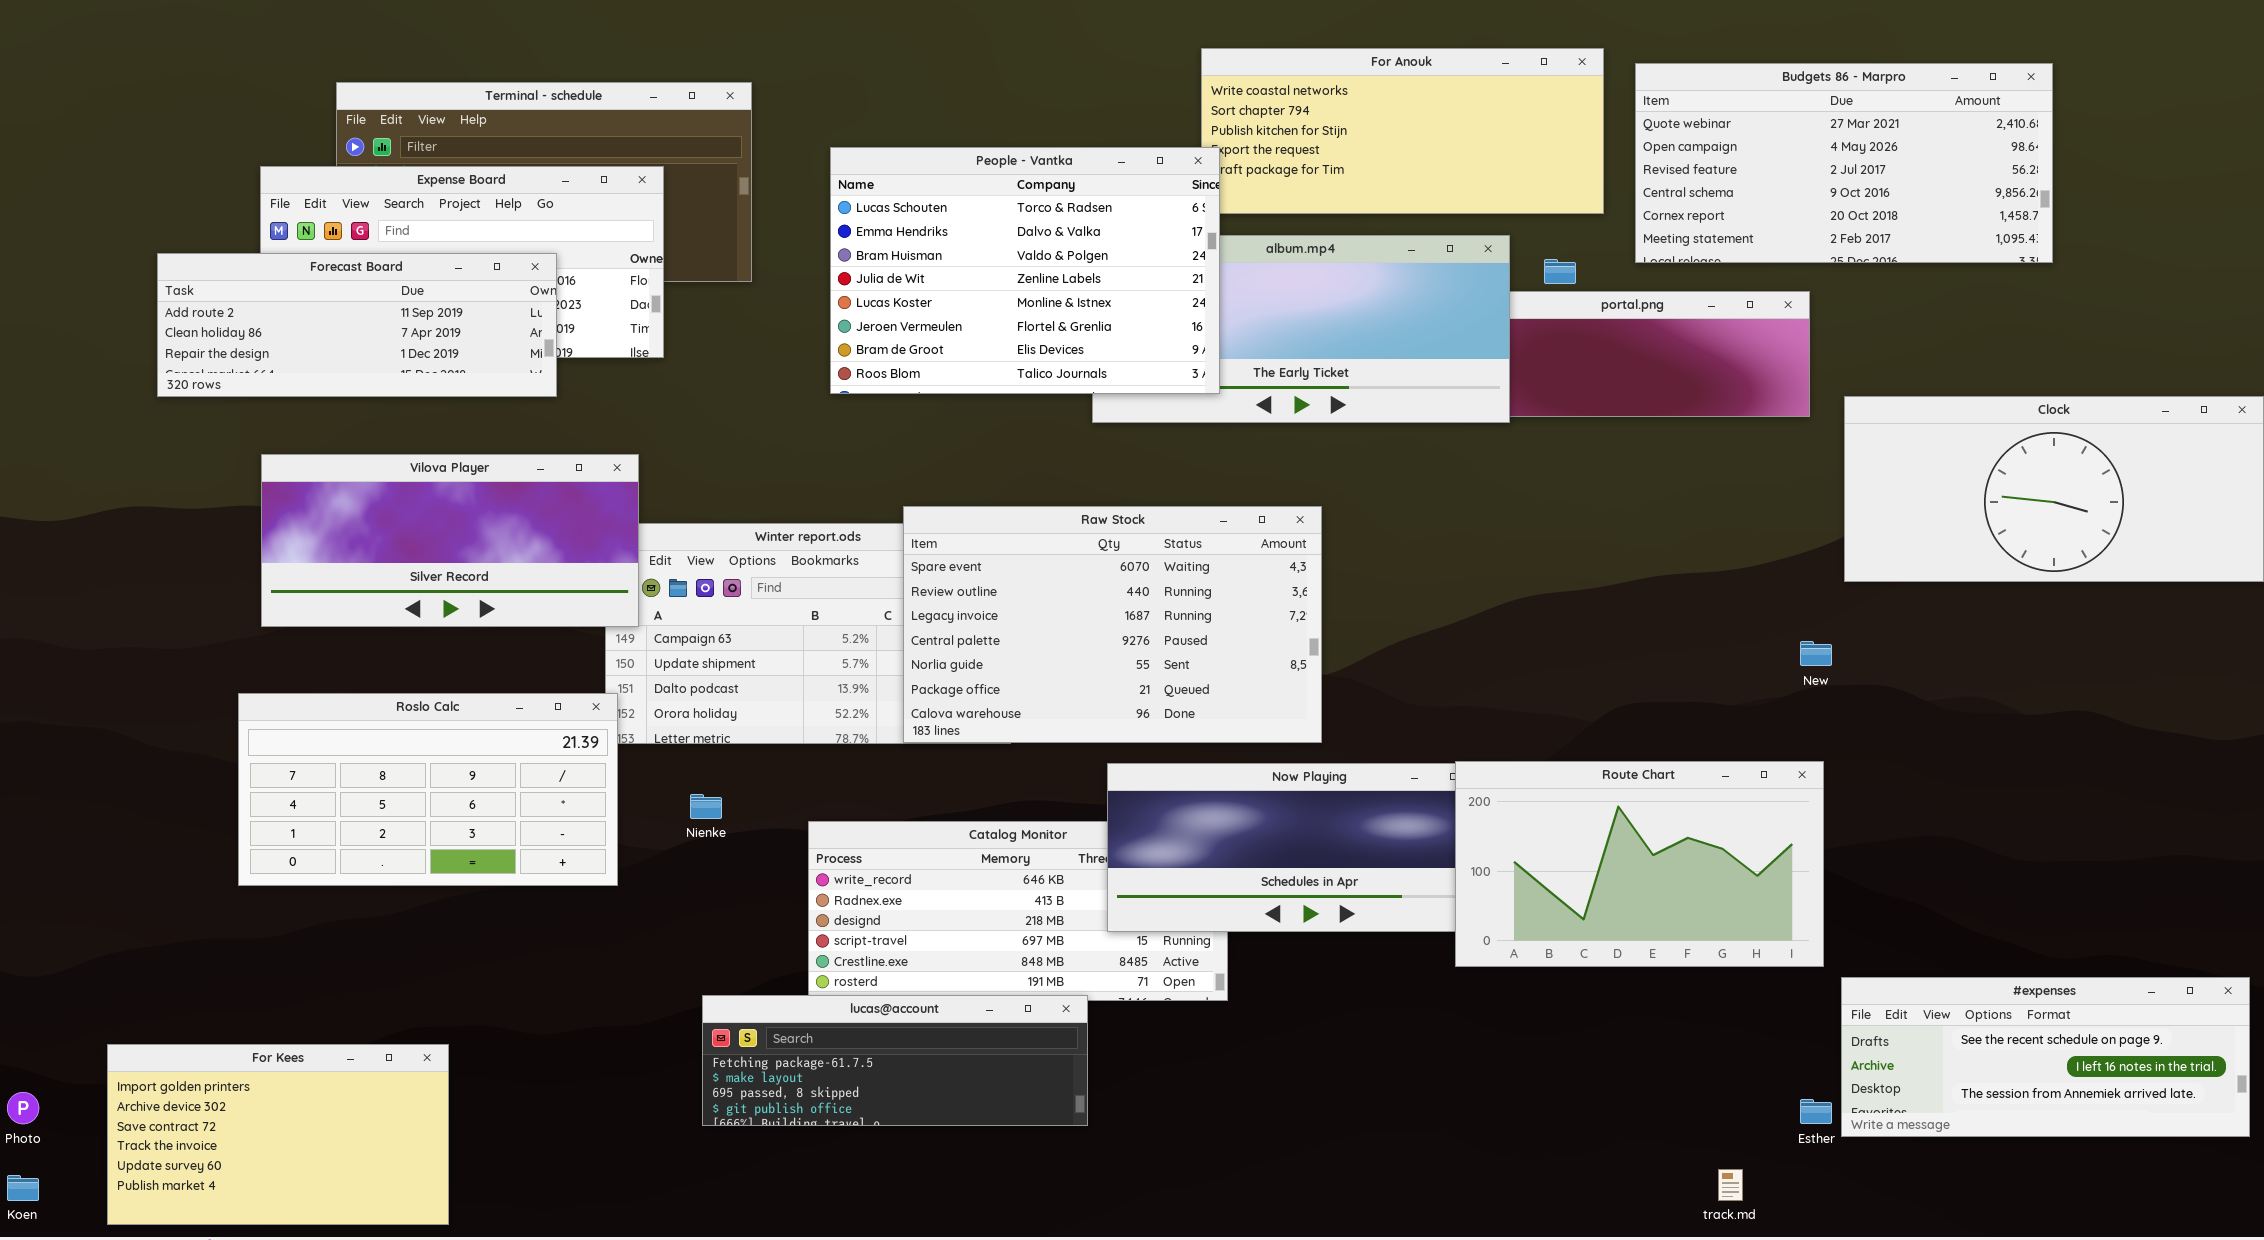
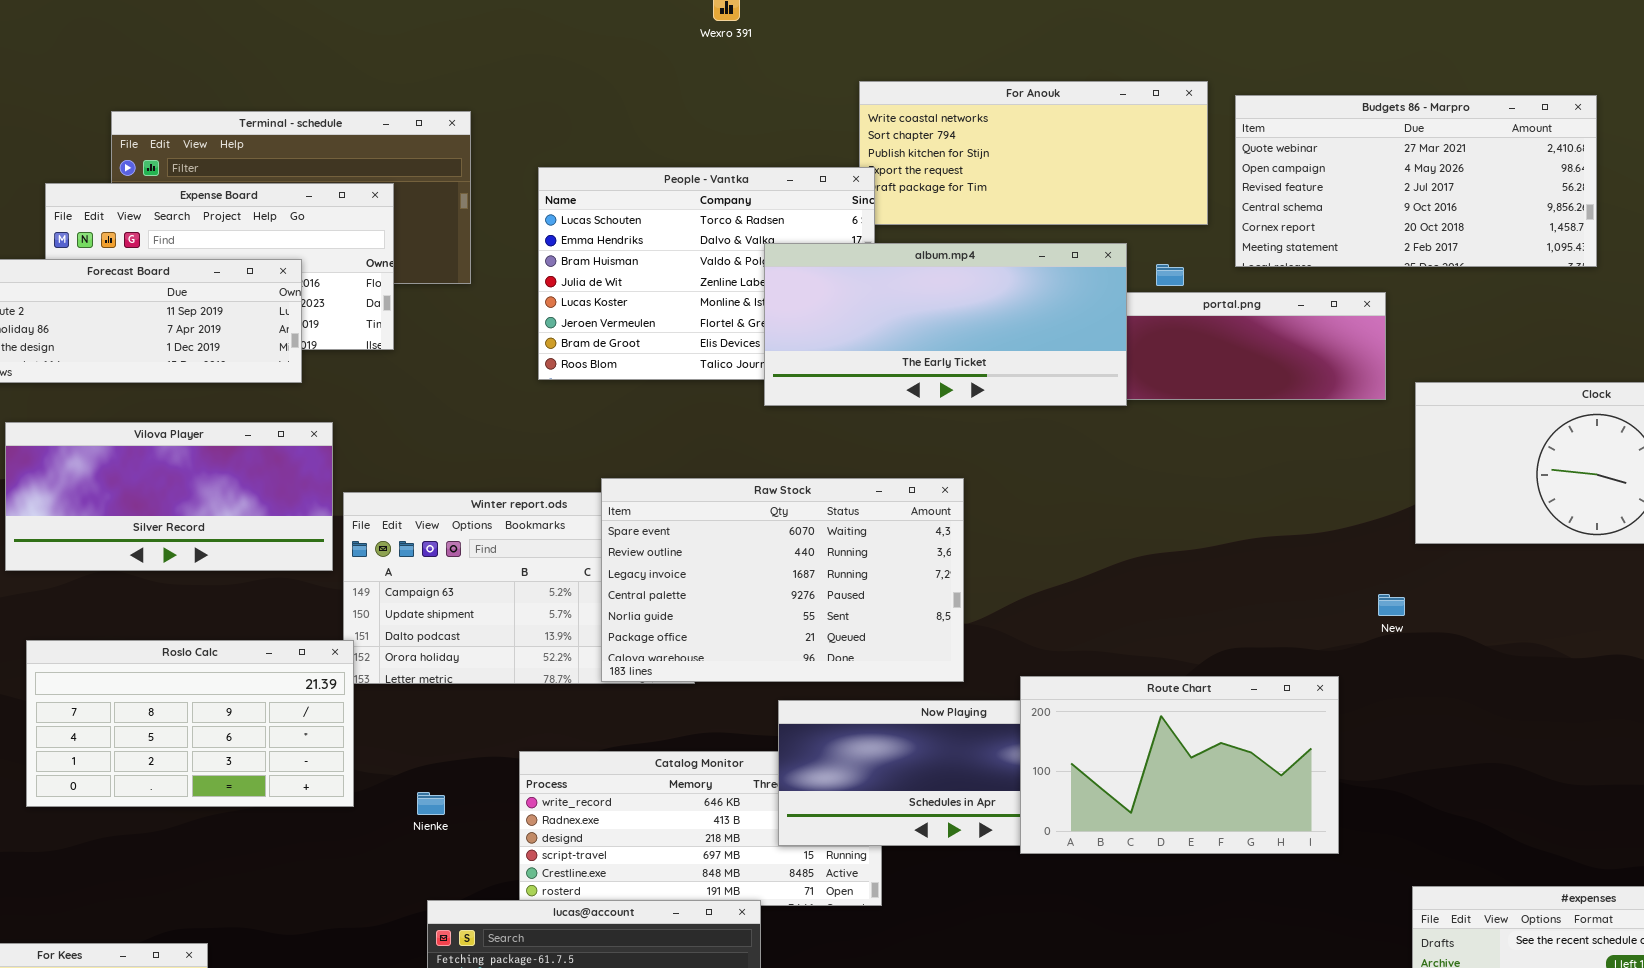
album.mp4: [1092,235,1510,423] -> [764,243,1127,406], raised
Vilova Player: [261,454,639,627] -> [5,422,333,571], moved
Route Chart: [1455,761,1824,967] -> [1020,676,1339,854], moved
Nienke: [690,794,722,819] -> [417,792,445,815], moved

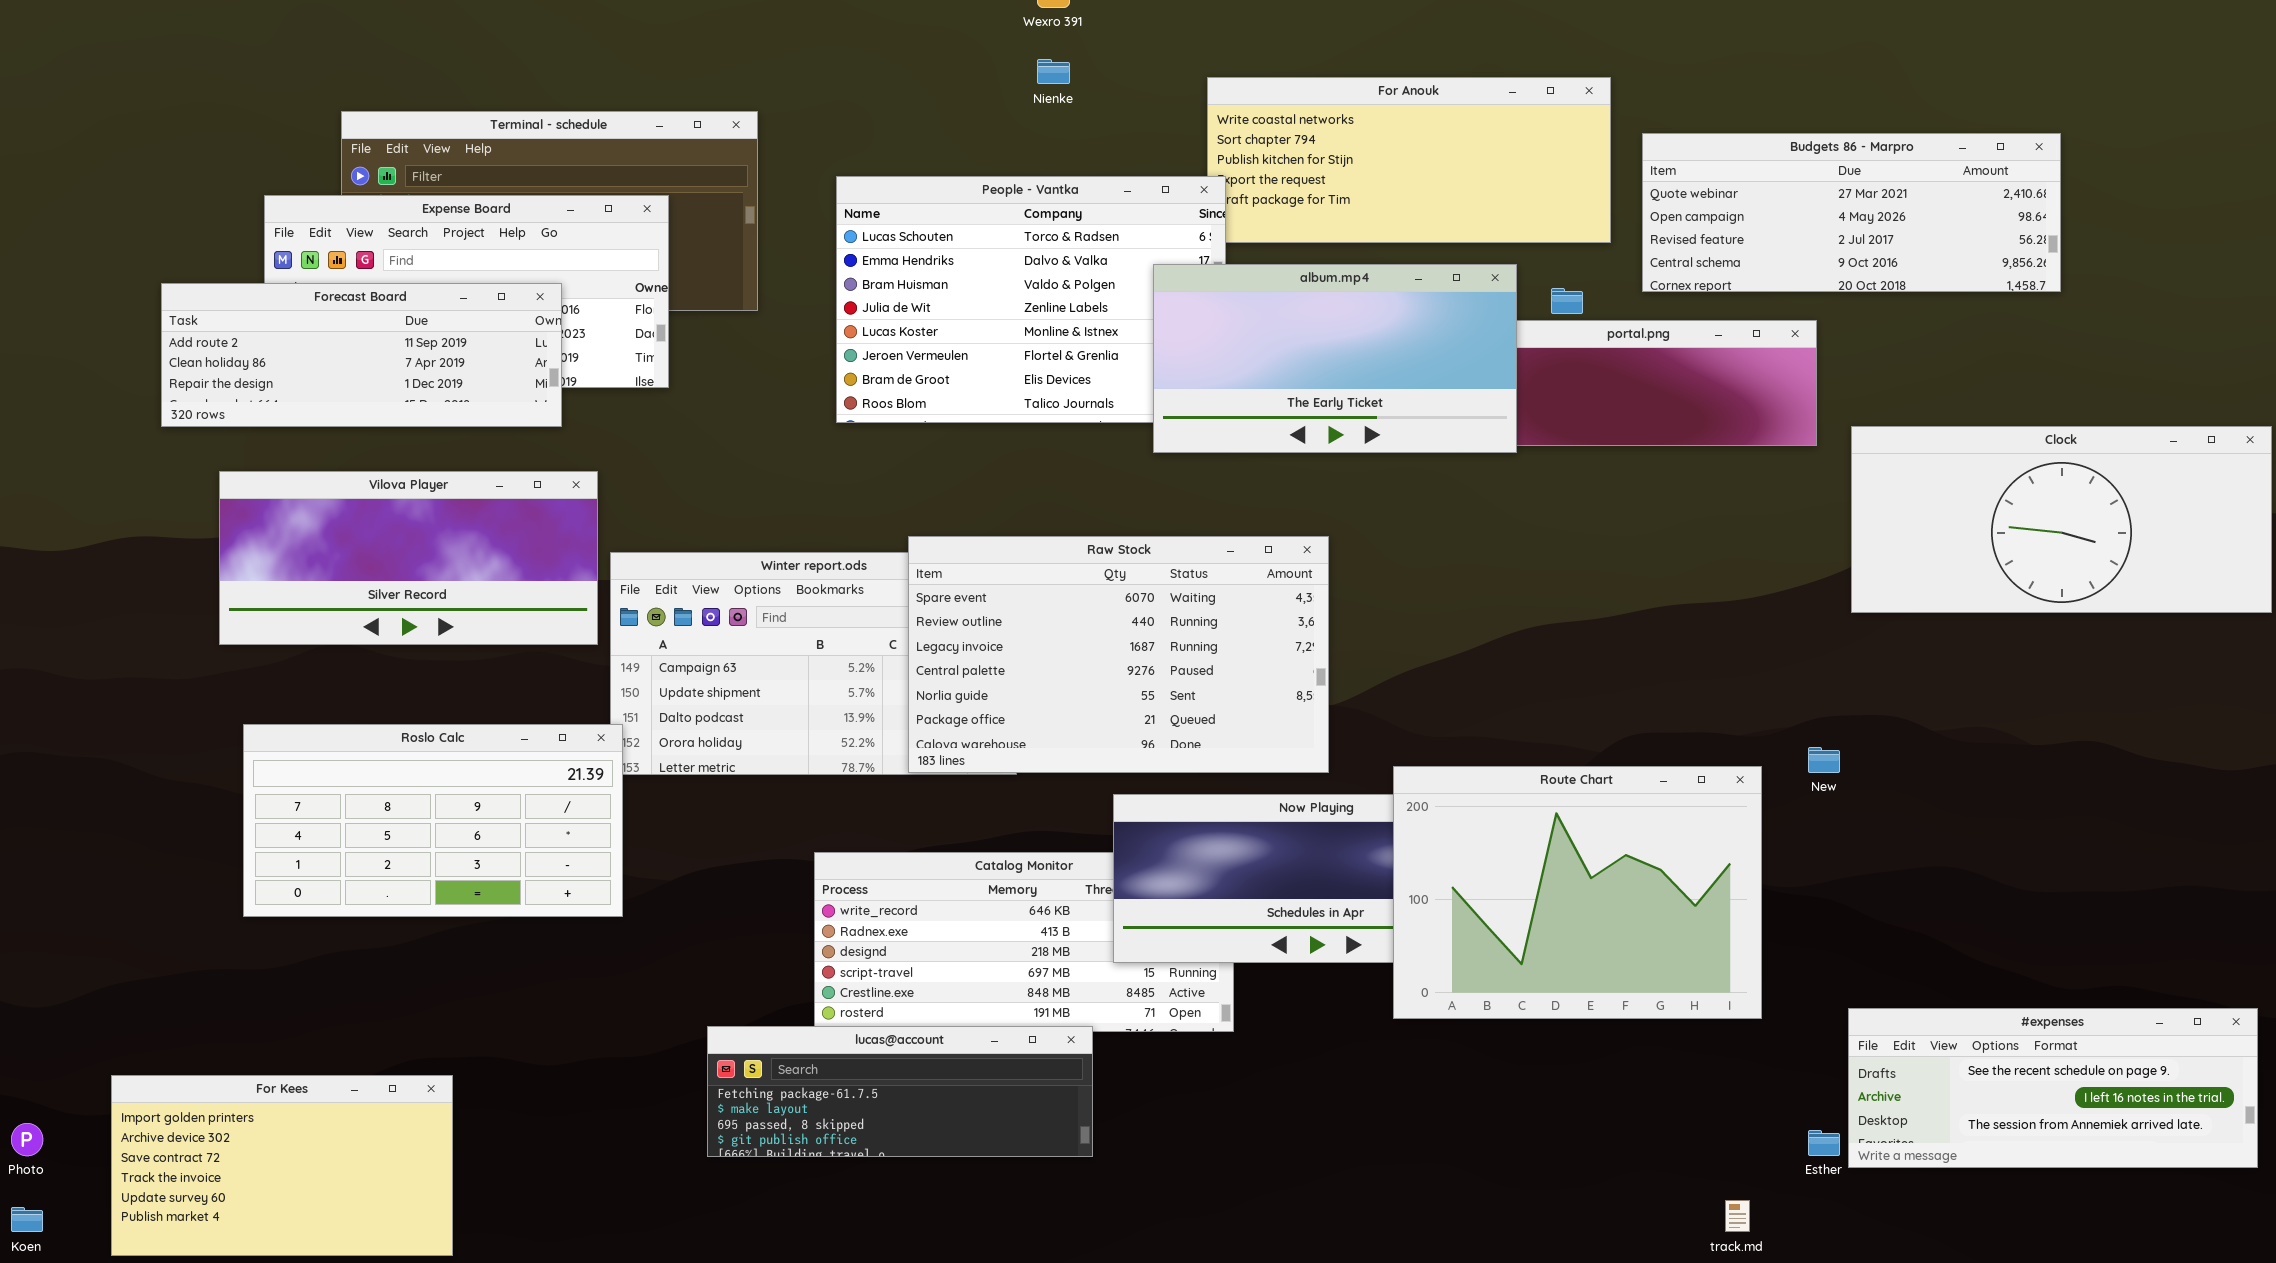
Budgets 86 - Marpro: [1235,95,1597,267] -> [1642,133,2061,292], resized
album.mp4: [764,243,1127,406] -> [1153,264,1517,453], resized
New: [1378,594,1405,616] -> [1808,747,1840,773], moved
Route Chart: [1020,676,1339,854] -> [1393,766,1762,1019], resized
Nienke: [417,792,445,815] -> [1037,59,1070,84], moved

